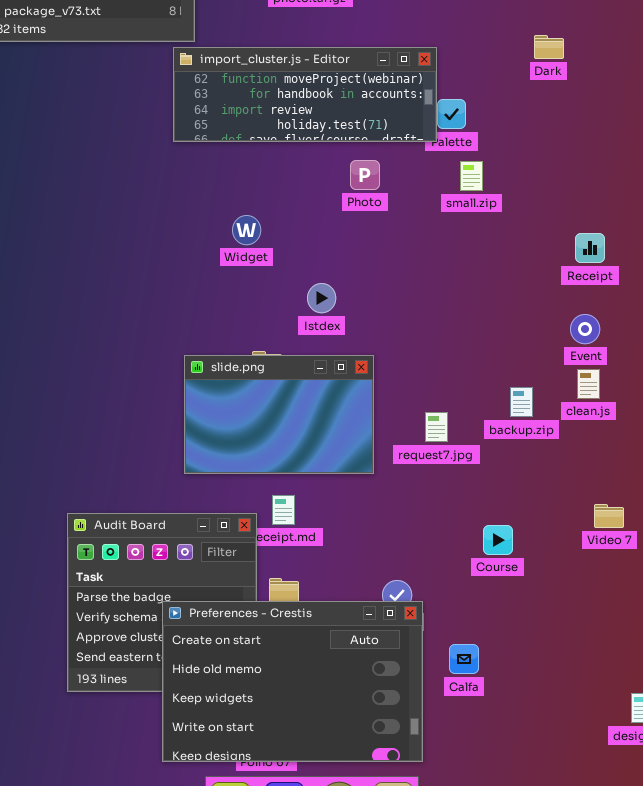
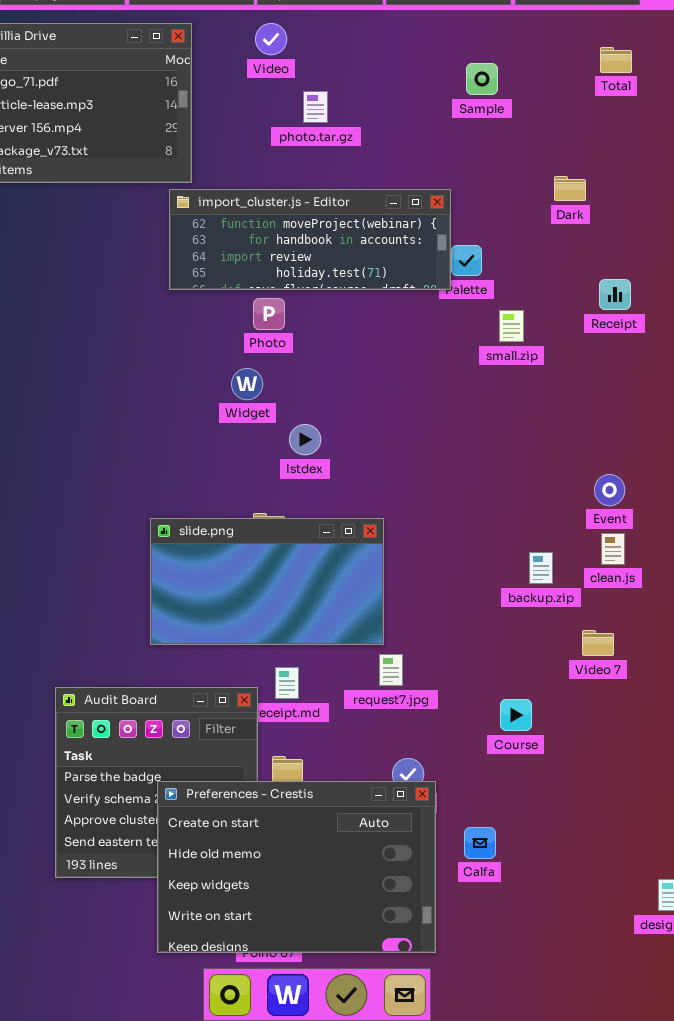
Photo: [350,160,380,190] -> [253,298,285,330], moved
small.zip: [460,161,483,191] -> [499,310,524,342], moved
Receipt: [575,233,605,263] -> [599,279,631,310], moved
Istdex: [307,283,336,313] -> [289,424,321,455], moved
slide.png: [184,355,374,474] -> [150,518,384,645], resized
request7.jpg: [425,412,448,442] -> [379,654,403,686], moved
Video 7: [594,504,624,528] -> [582,630,614,656], moved

